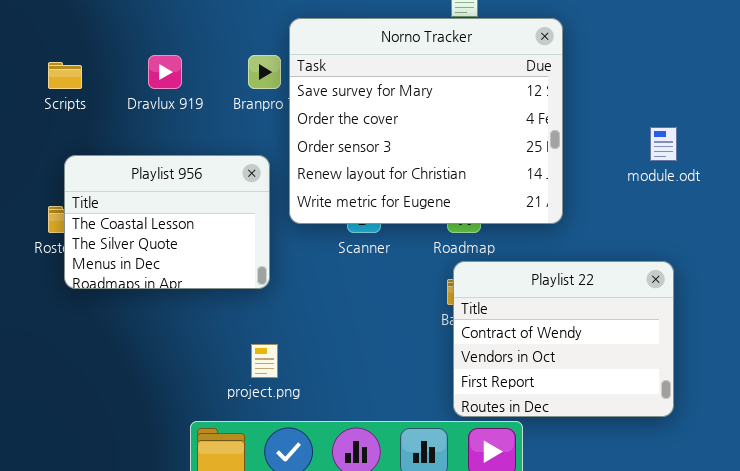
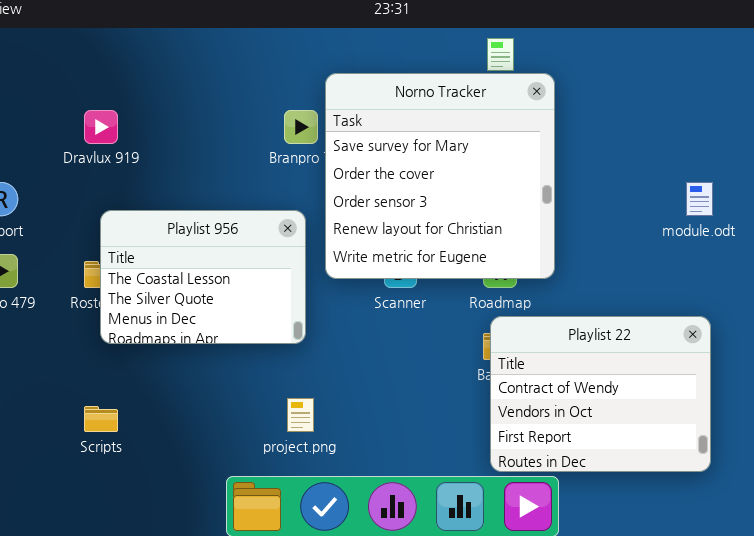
Norno Tracker: [289,18,563,224] -> [325,73,555,279], resized
Dravlux 919: [148,55,182,89] -> [84,110,118,144], moved
Scripts: [48,62,82,89] -> [84,406,118,432], moved

